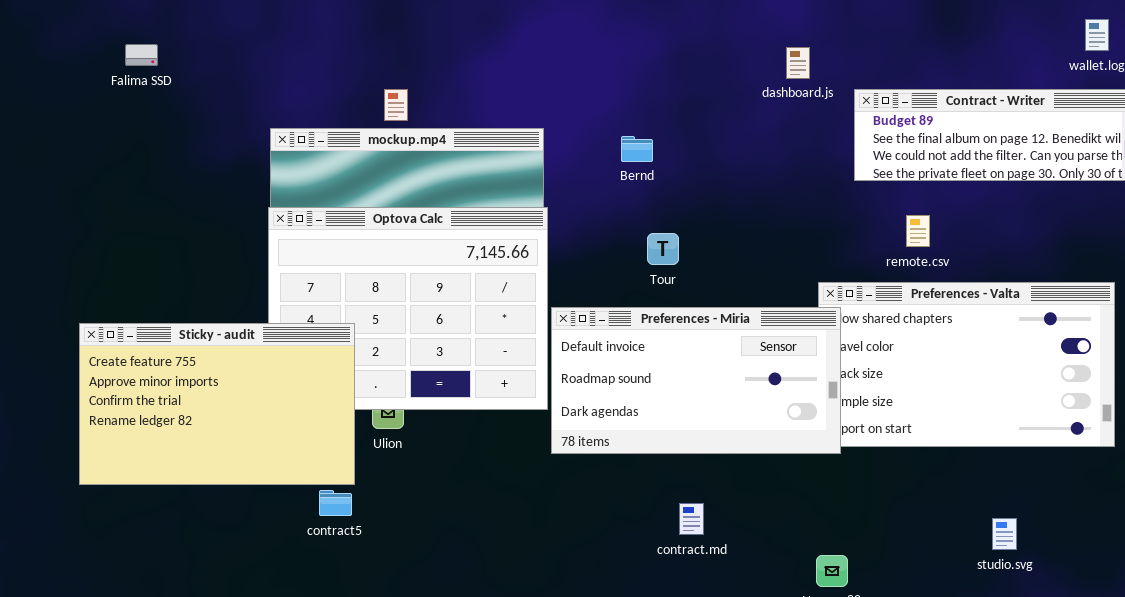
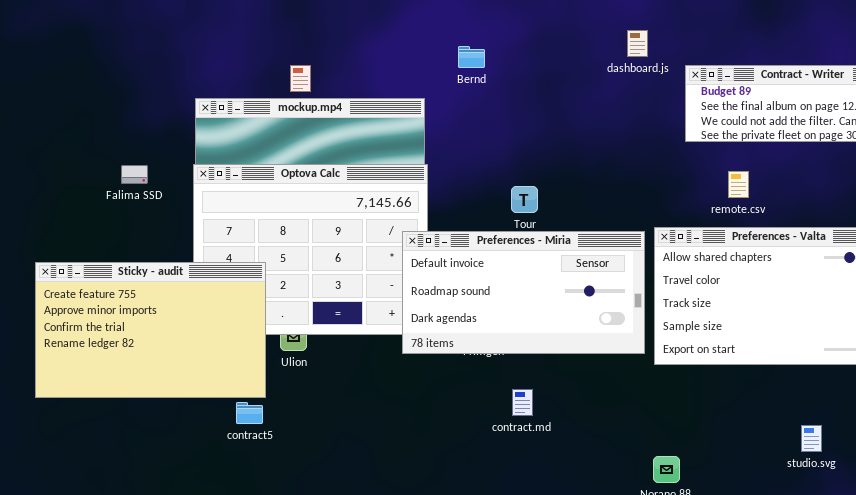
Falima SSD: [125,44,158,66] -> [121,165,148,184], moved
Bernd: [621,136,653,162] -> [458,46,485,68], moved
Preferences - Miria: [551,307,841,454] -> [402,231,645,354], moved
contract.md: [679,503,704,535] -> [512,389,533,416], moved

